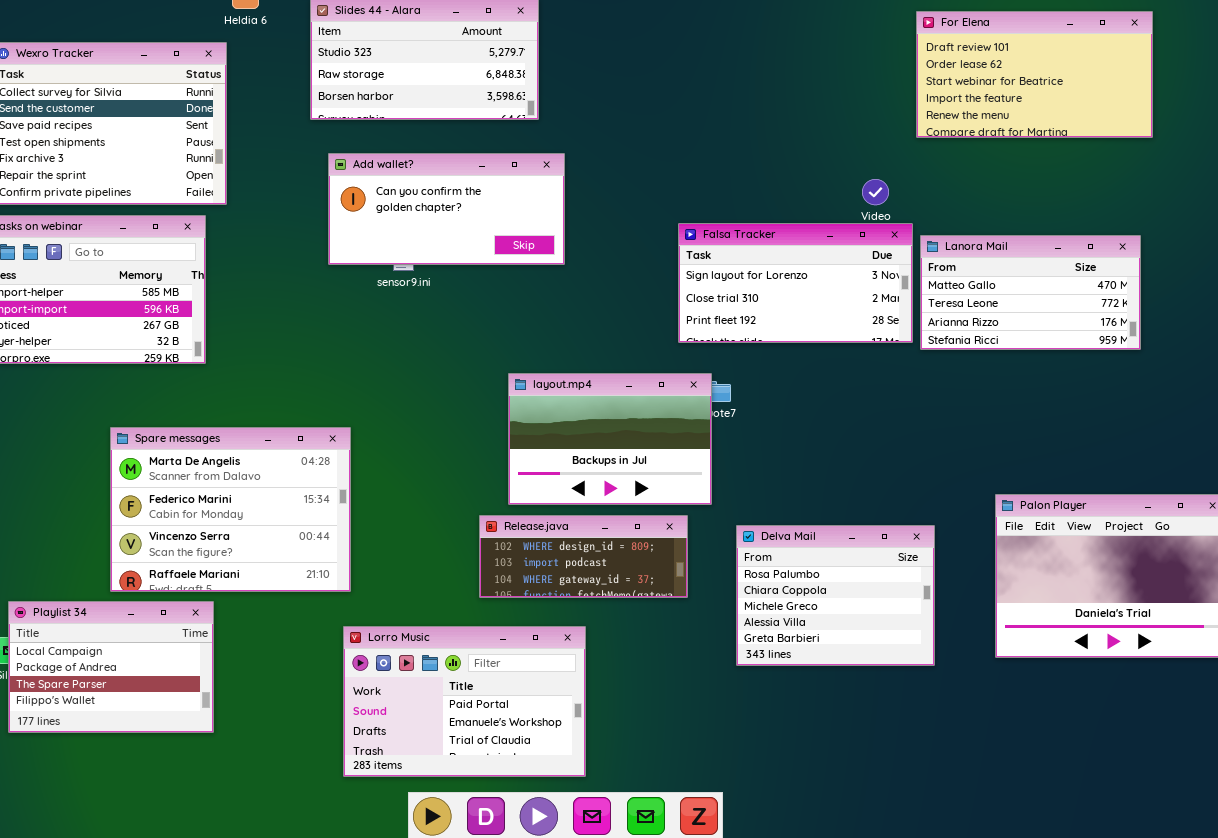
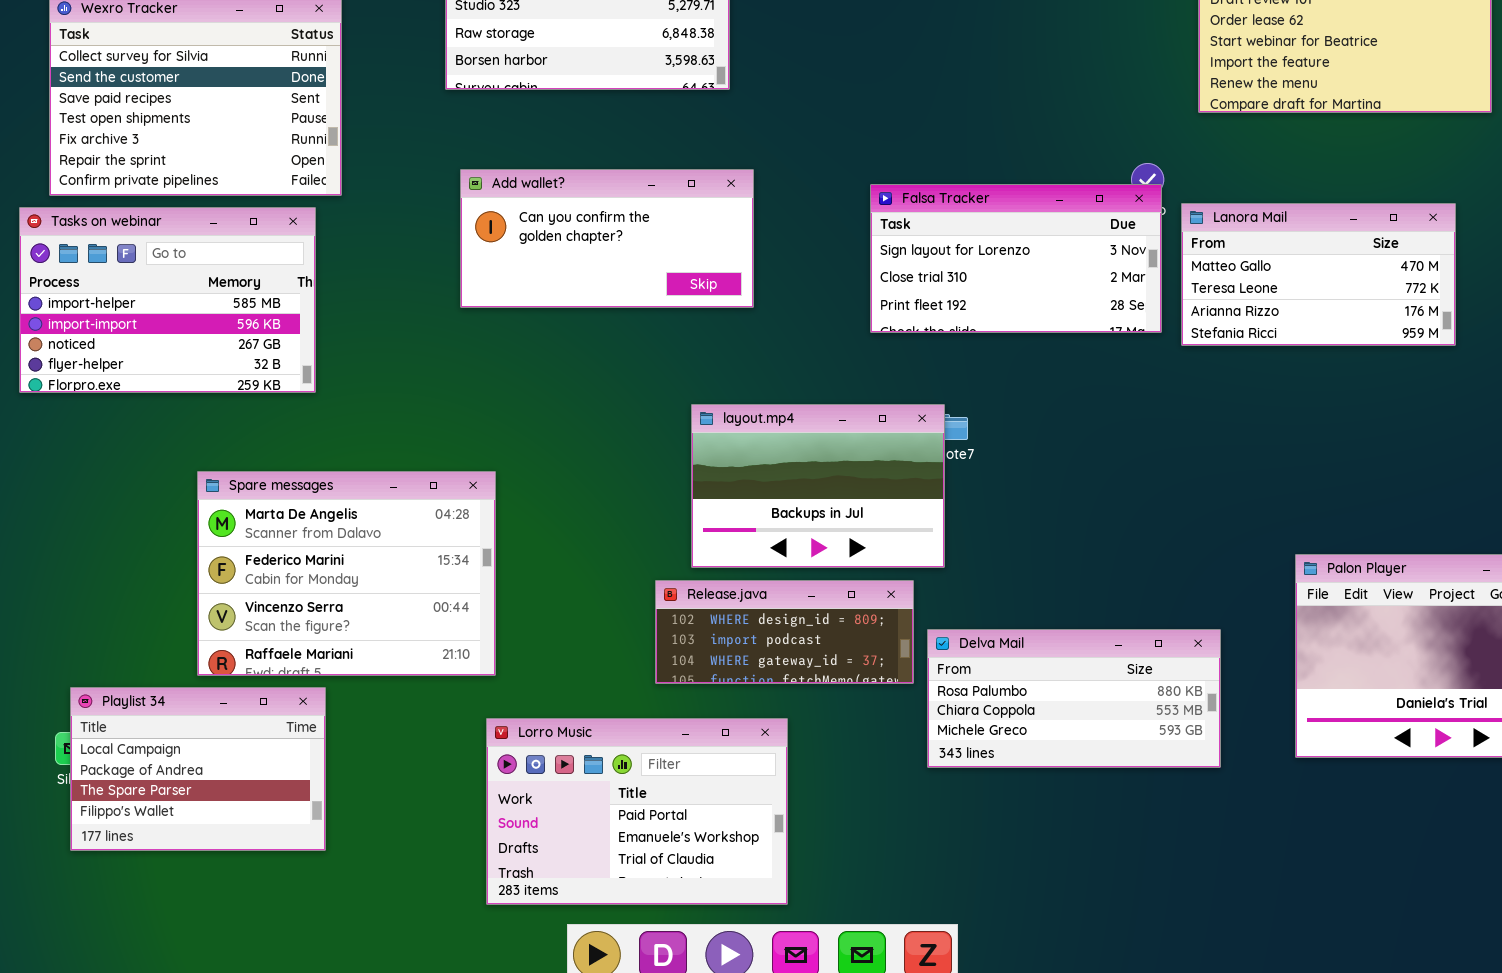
Add wallet?: [328,153,565,265] -> [460,169,754,308], moved
Falsa Tracker: [678,223,913,343] -> [870,184,1162,333], moved
Lanora Mail: [920,235,1141,350] -> [1181,203,1456,346], moved
Delva Mail: [736,525,935,666] -> [927,629,1221,768], resized

